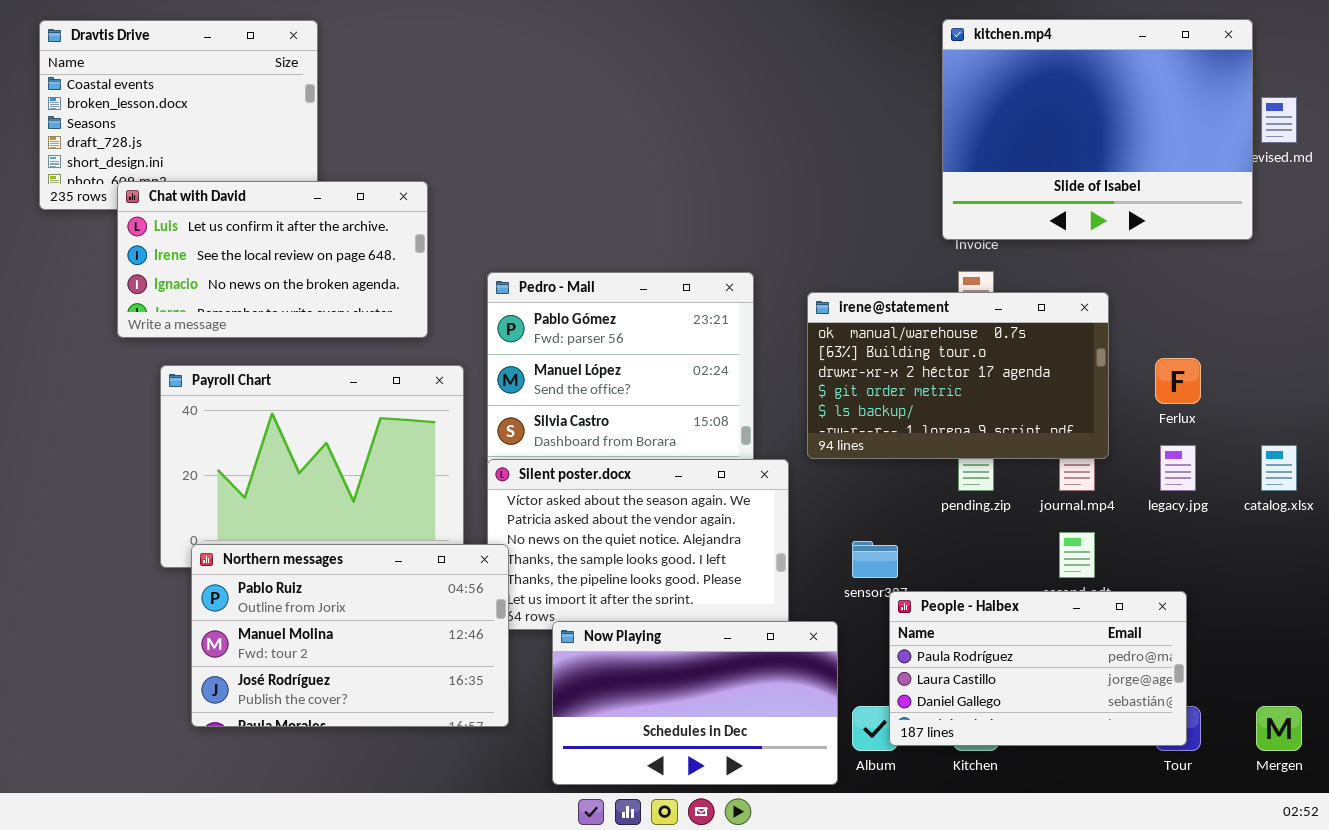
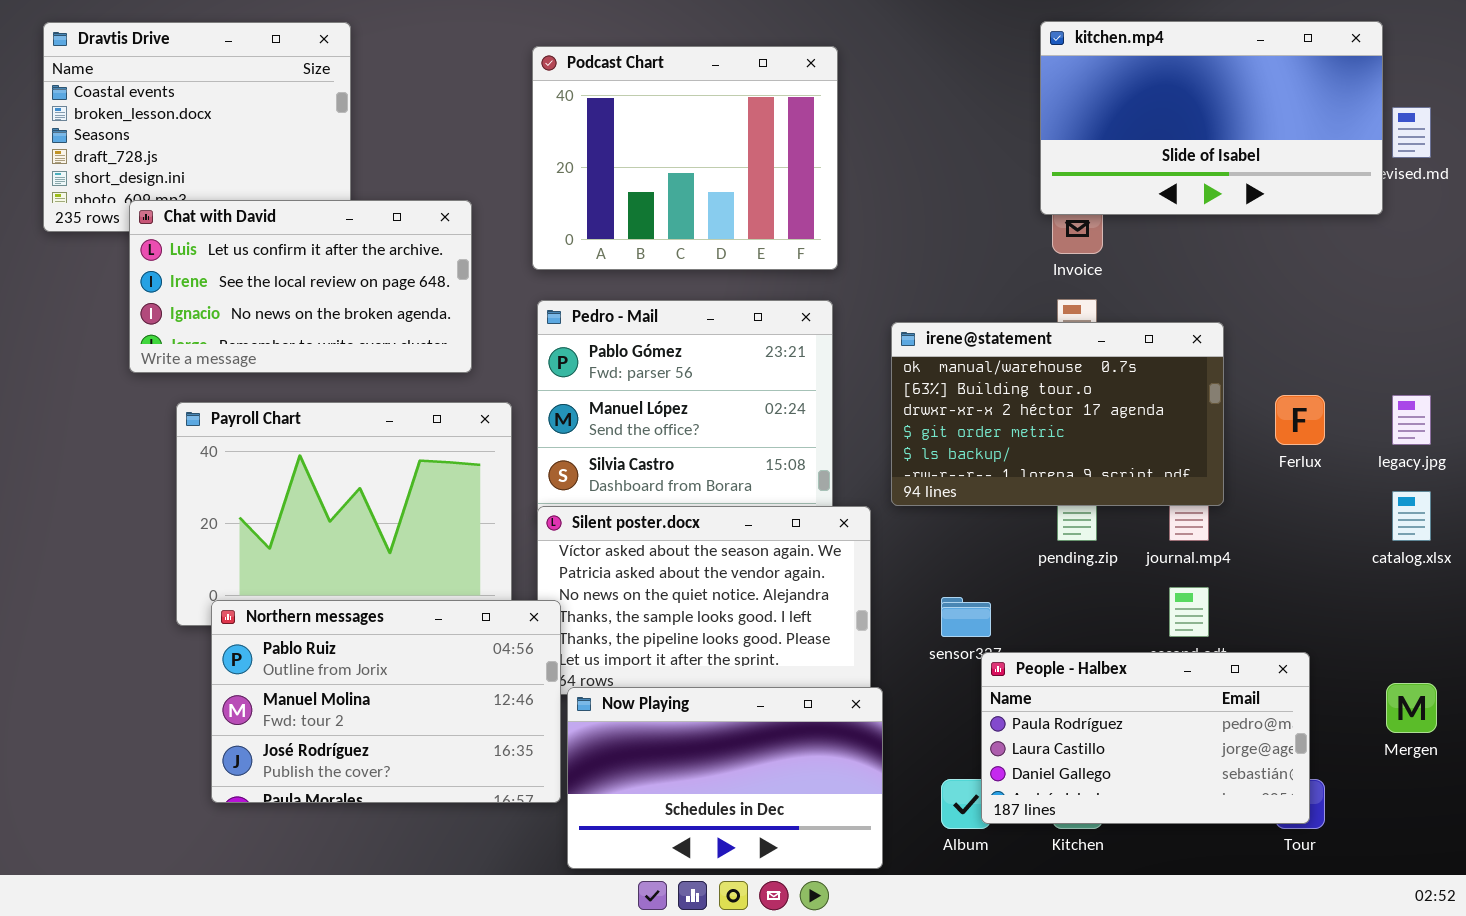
kitchen.mp4: [942,19,1253,240] -> [1040,21,1383,215], resized
Podcast Chart: none -> [532,46,838,270], opened
legacy.jpg: [1160,445,1196,491] -> [1392,395,1431,445], moved
Now Playing: [552,621,838,785] -> [567,687,883,869], moved
Mergen: [1256,706,1302,751] -> [1386,683,1437,733], moved

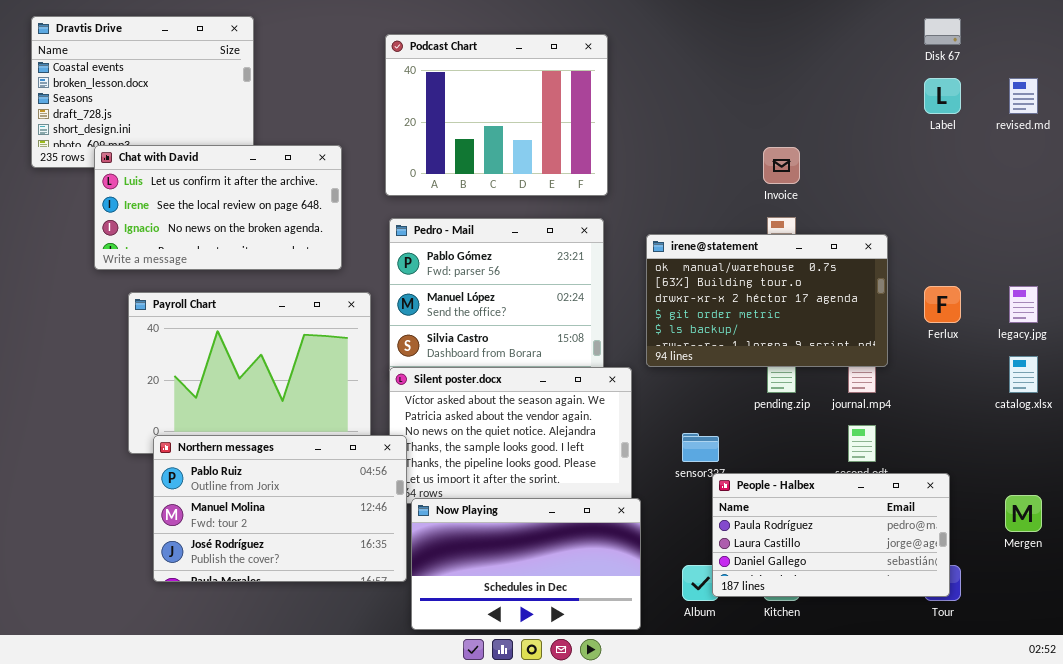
kitchen.mp4: [1040,21,1383,215] -> none, closed

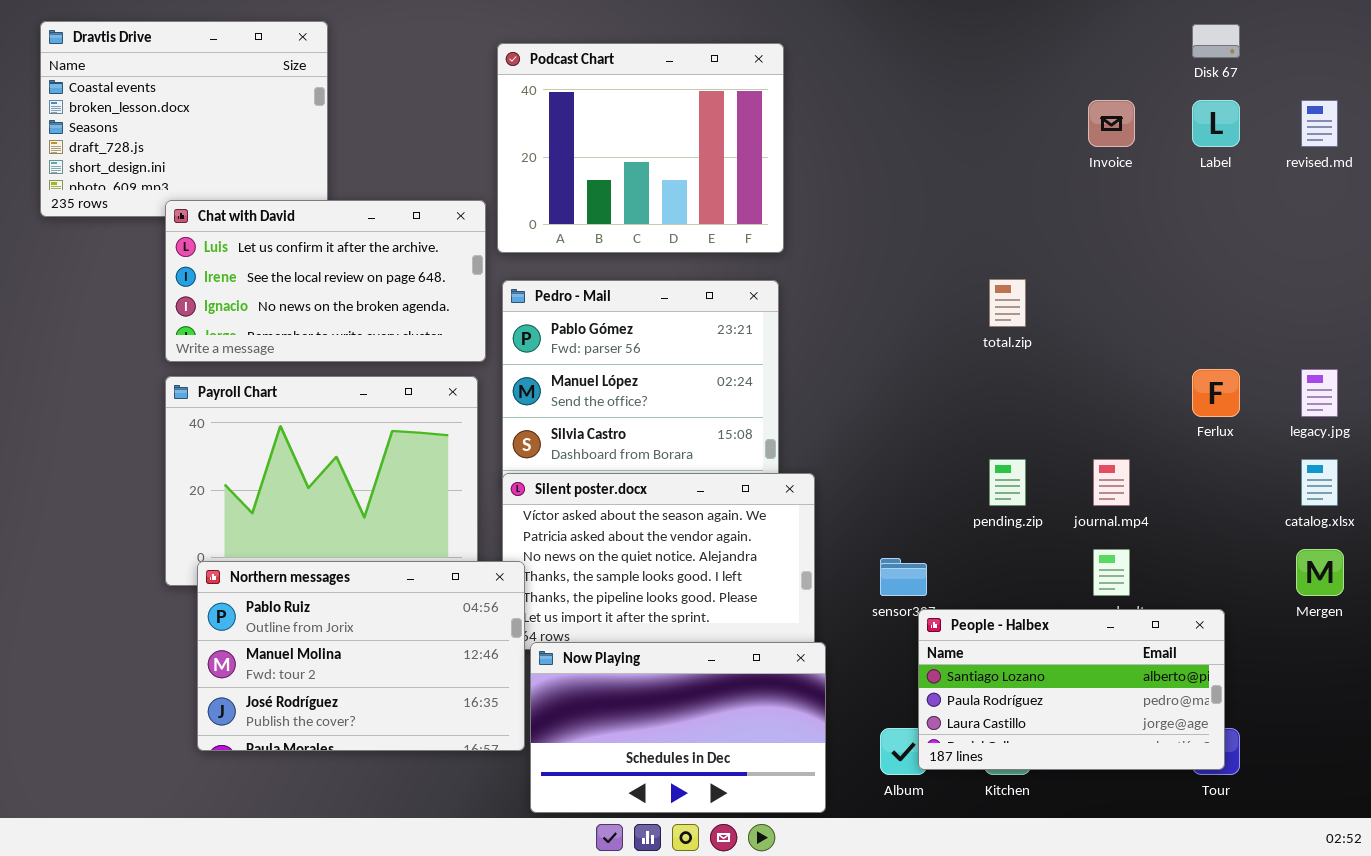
Chat with David: [94,145,342,270] -> [165,200,486,362], moved
Invoice: [763,147,800,184] -> [1088,100,1135,147], moved
irene@statement: [646,234,888,367] -> none, closed
People - Halbex: [712,473,950,597] -> [918,609,1225,770], scrolled up 1 row
Mergen: [1005,495,1042,532] -> [1296,549,1344,596], moved

